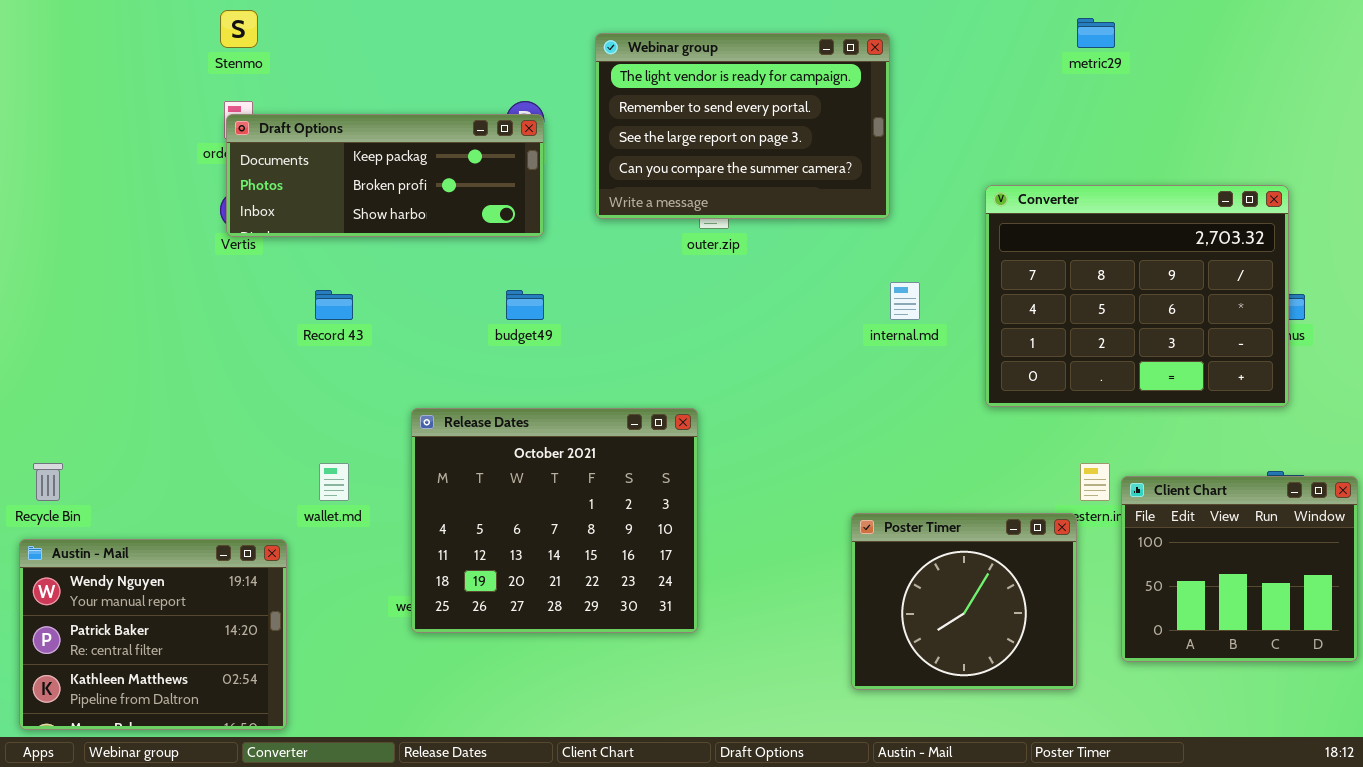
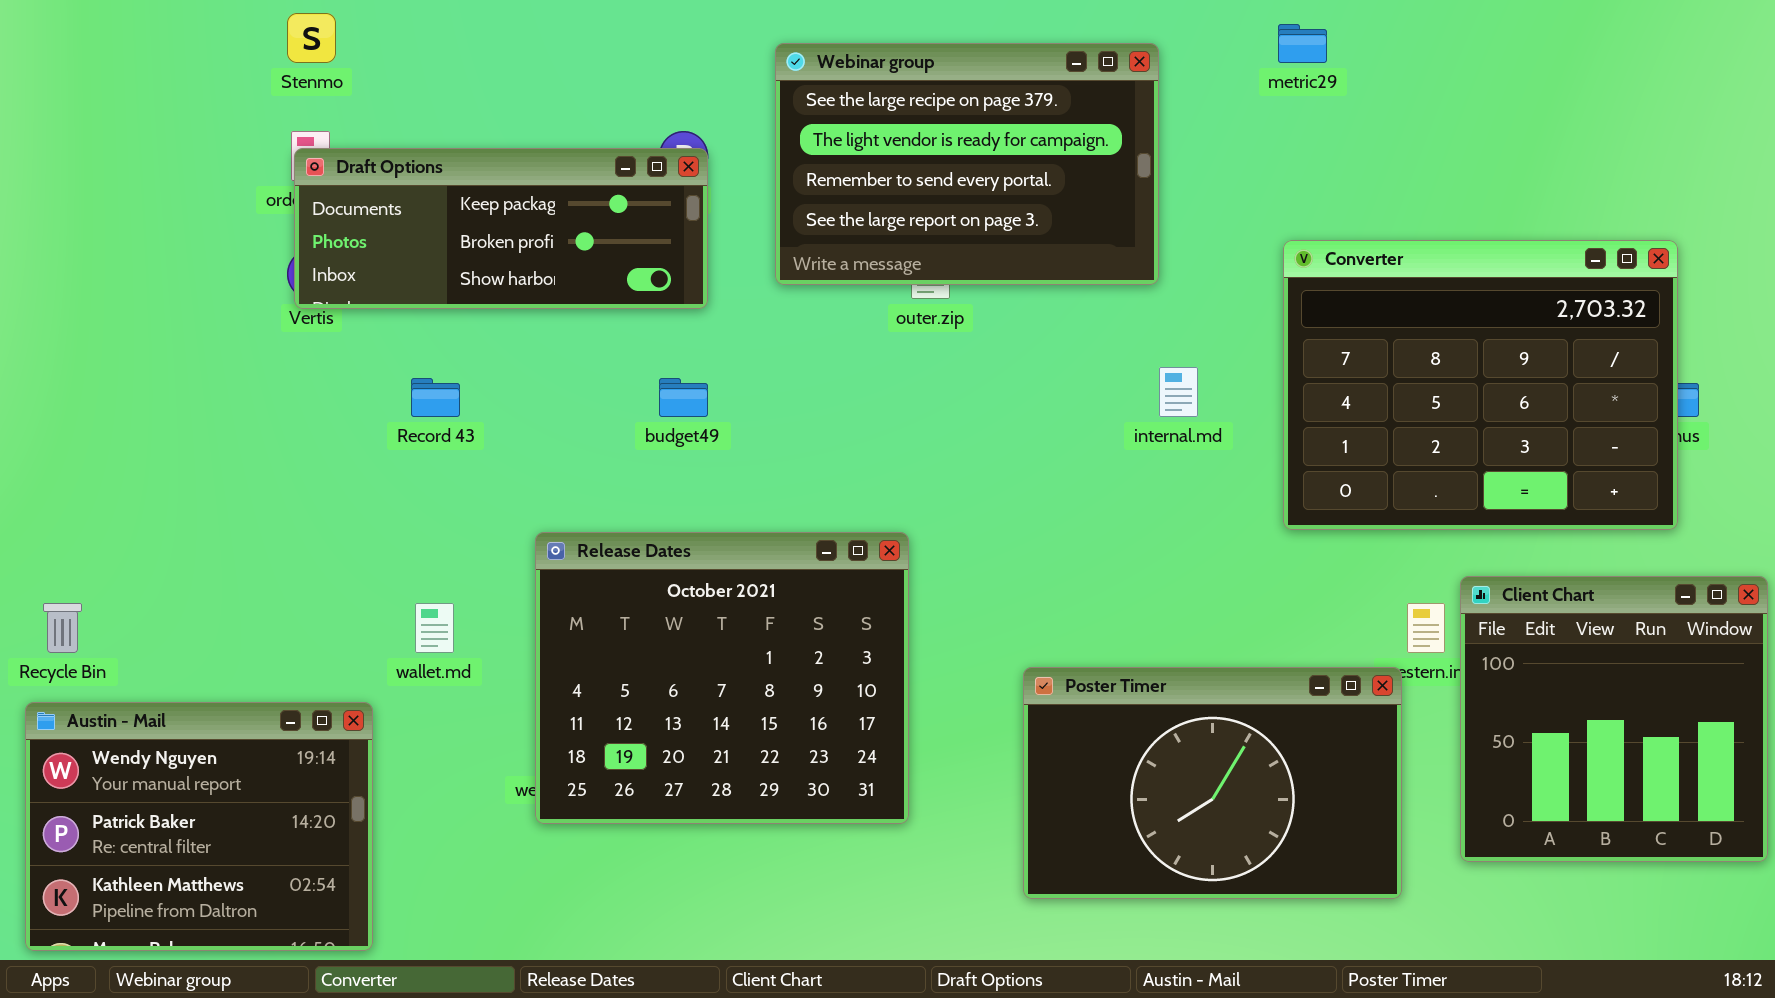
metric29: [1077,18,1115,48] -> [1278,24,1327,63], moved
Webinar group: [595,33,890,219] -> [775,43,1159,285], scrolled up 1 row
Client Chart: [1121,476,1358,662] -> [1460,576,1768,862], resized
Poster Timer: [851,513,1077,690] -> [1023,667,1402,899], resized

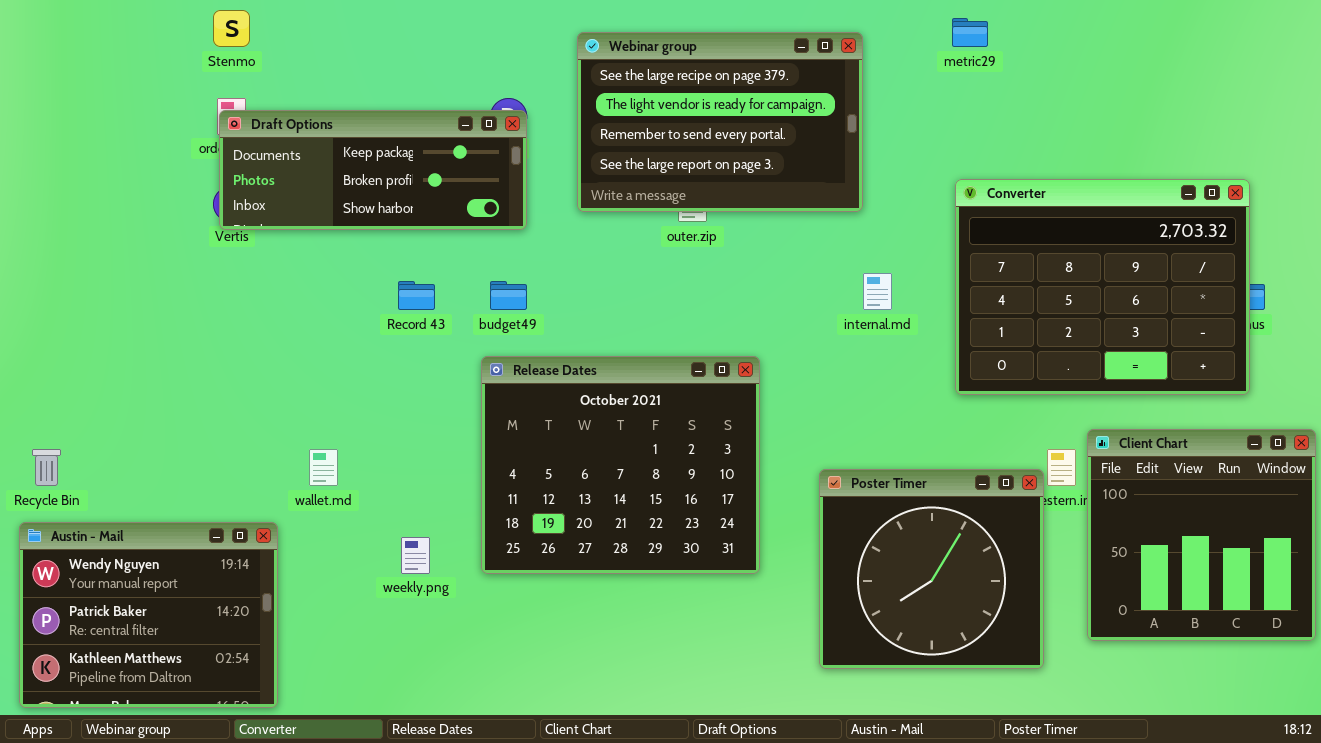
Record 43: [411,378,460,417] -> [398,281,435,310], moved
Release Dates: [535,532,909,824] -> [481,356,760,574], moved
Poster Timer: [1023,667,1402,899] -> [819,469,1044,669], resized

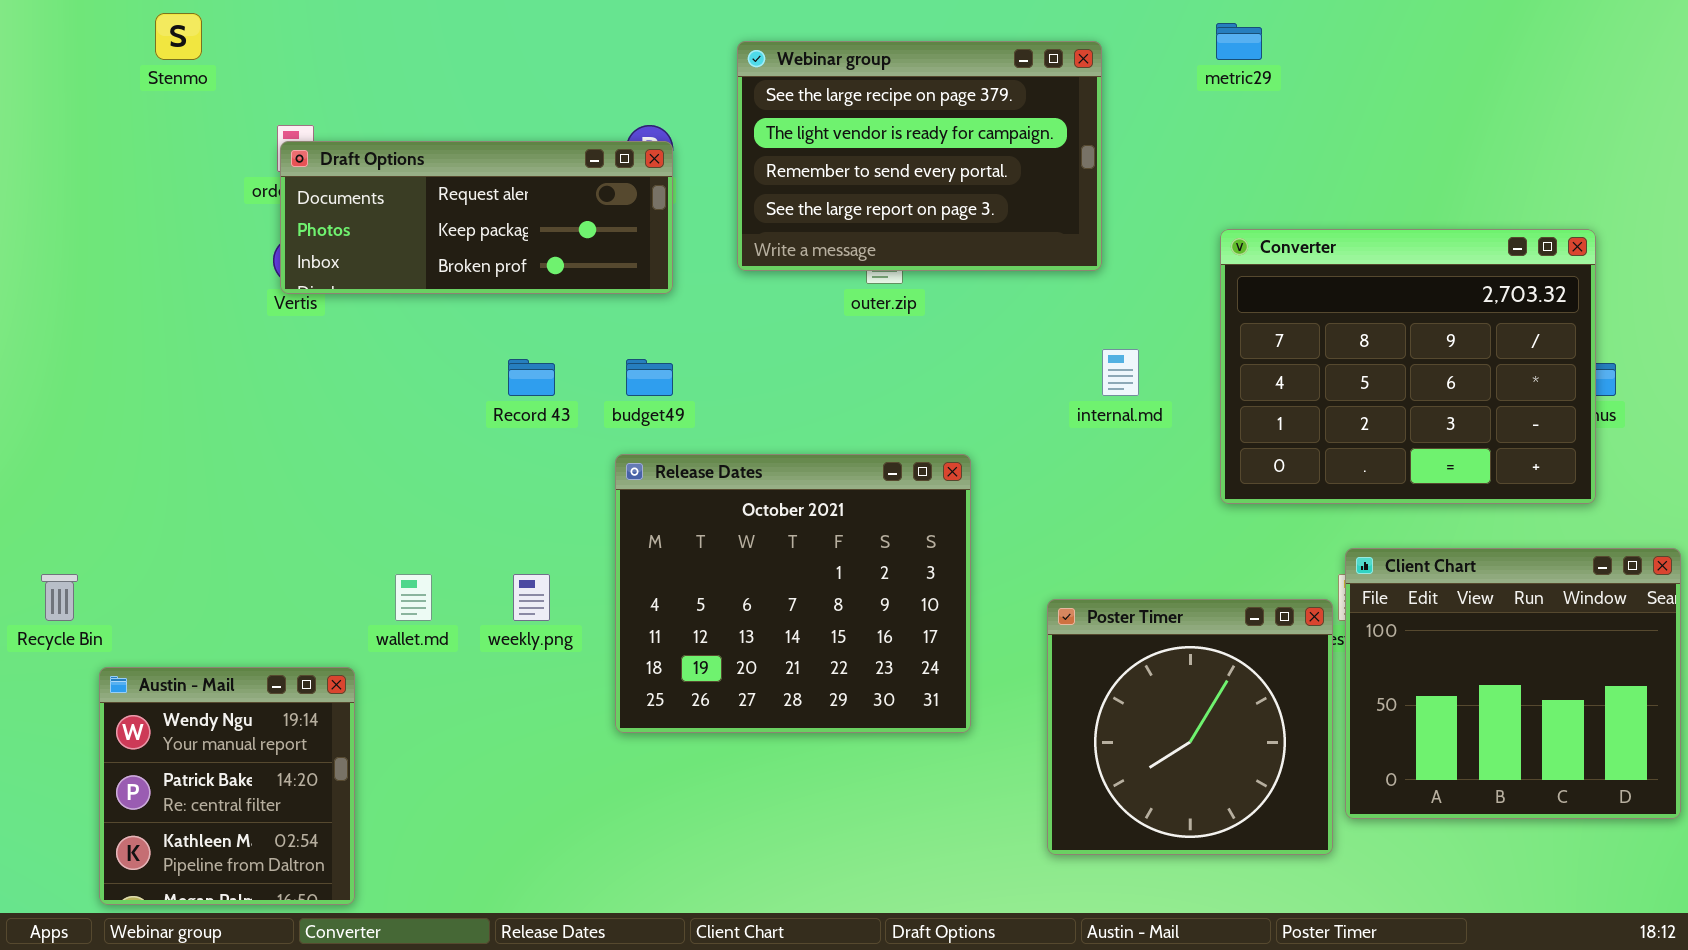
Stenmo: [213,10,250,47] -> [155,13,202,60], moved
Draft Options: [219,110,527,230] -> [280,141,673,294], scrolled up 1 row
Client Chart: [1087,429,1316,641] -> [1345,548,1681,819], resized
Austin - Mail: [19,522,278,708] -> [99,667,355,905], resized
weekly.png: [401,537,430,574] -> [513,574,550,621], moved

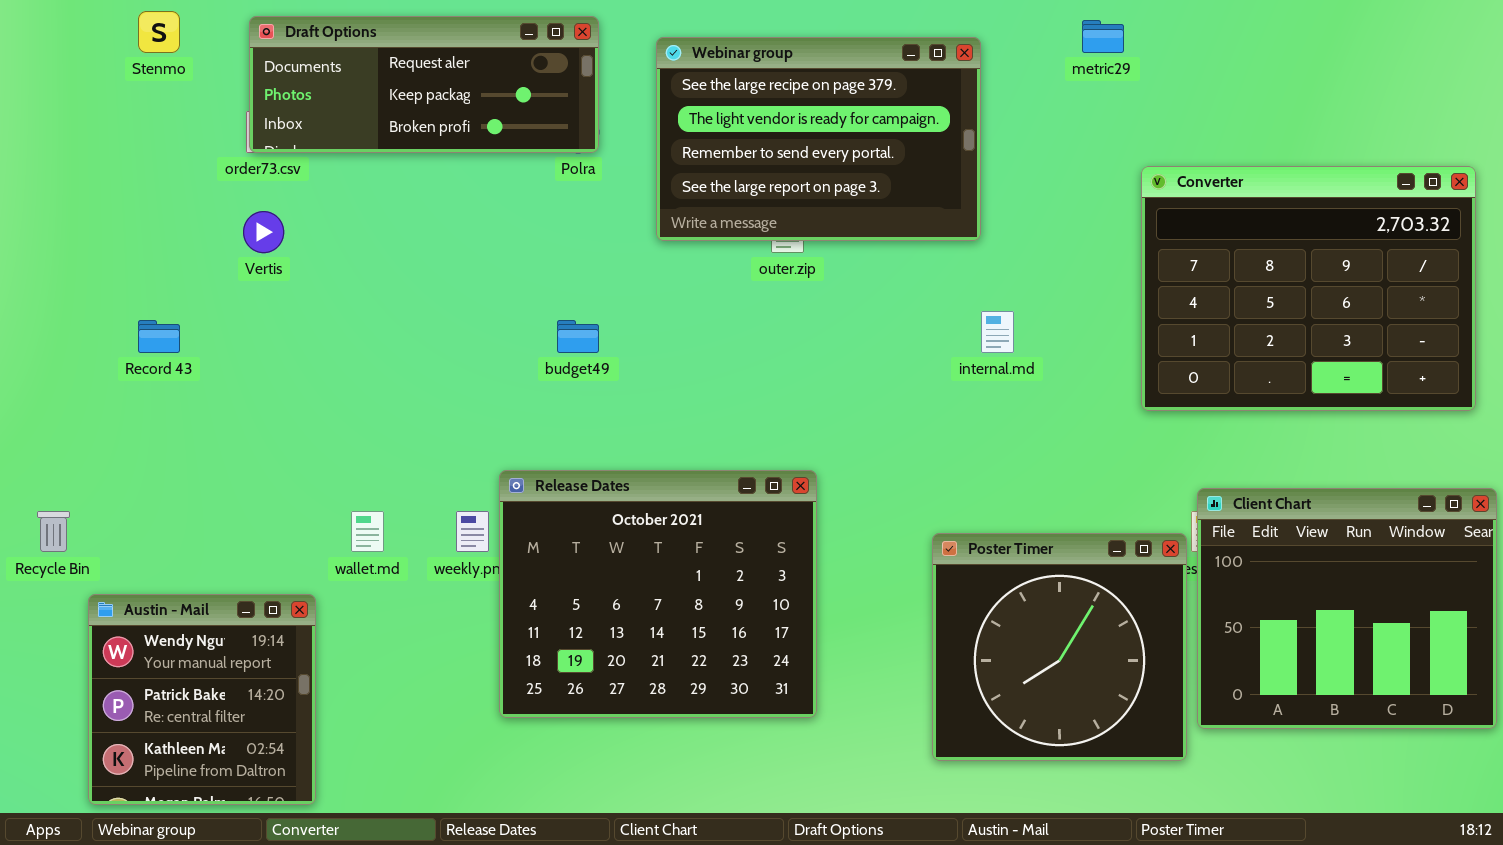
Draft Options: [280,141,673,294] -> [249,16,599,153], moved
Converter: [1220,229,1596,504] -> [1141,166,1476,411], moved
Record 43: [508,359,555,396] -> [138,320,180,353], moved
Release Dates: [615,454,971,733] -> [499,470,817,718], moved

